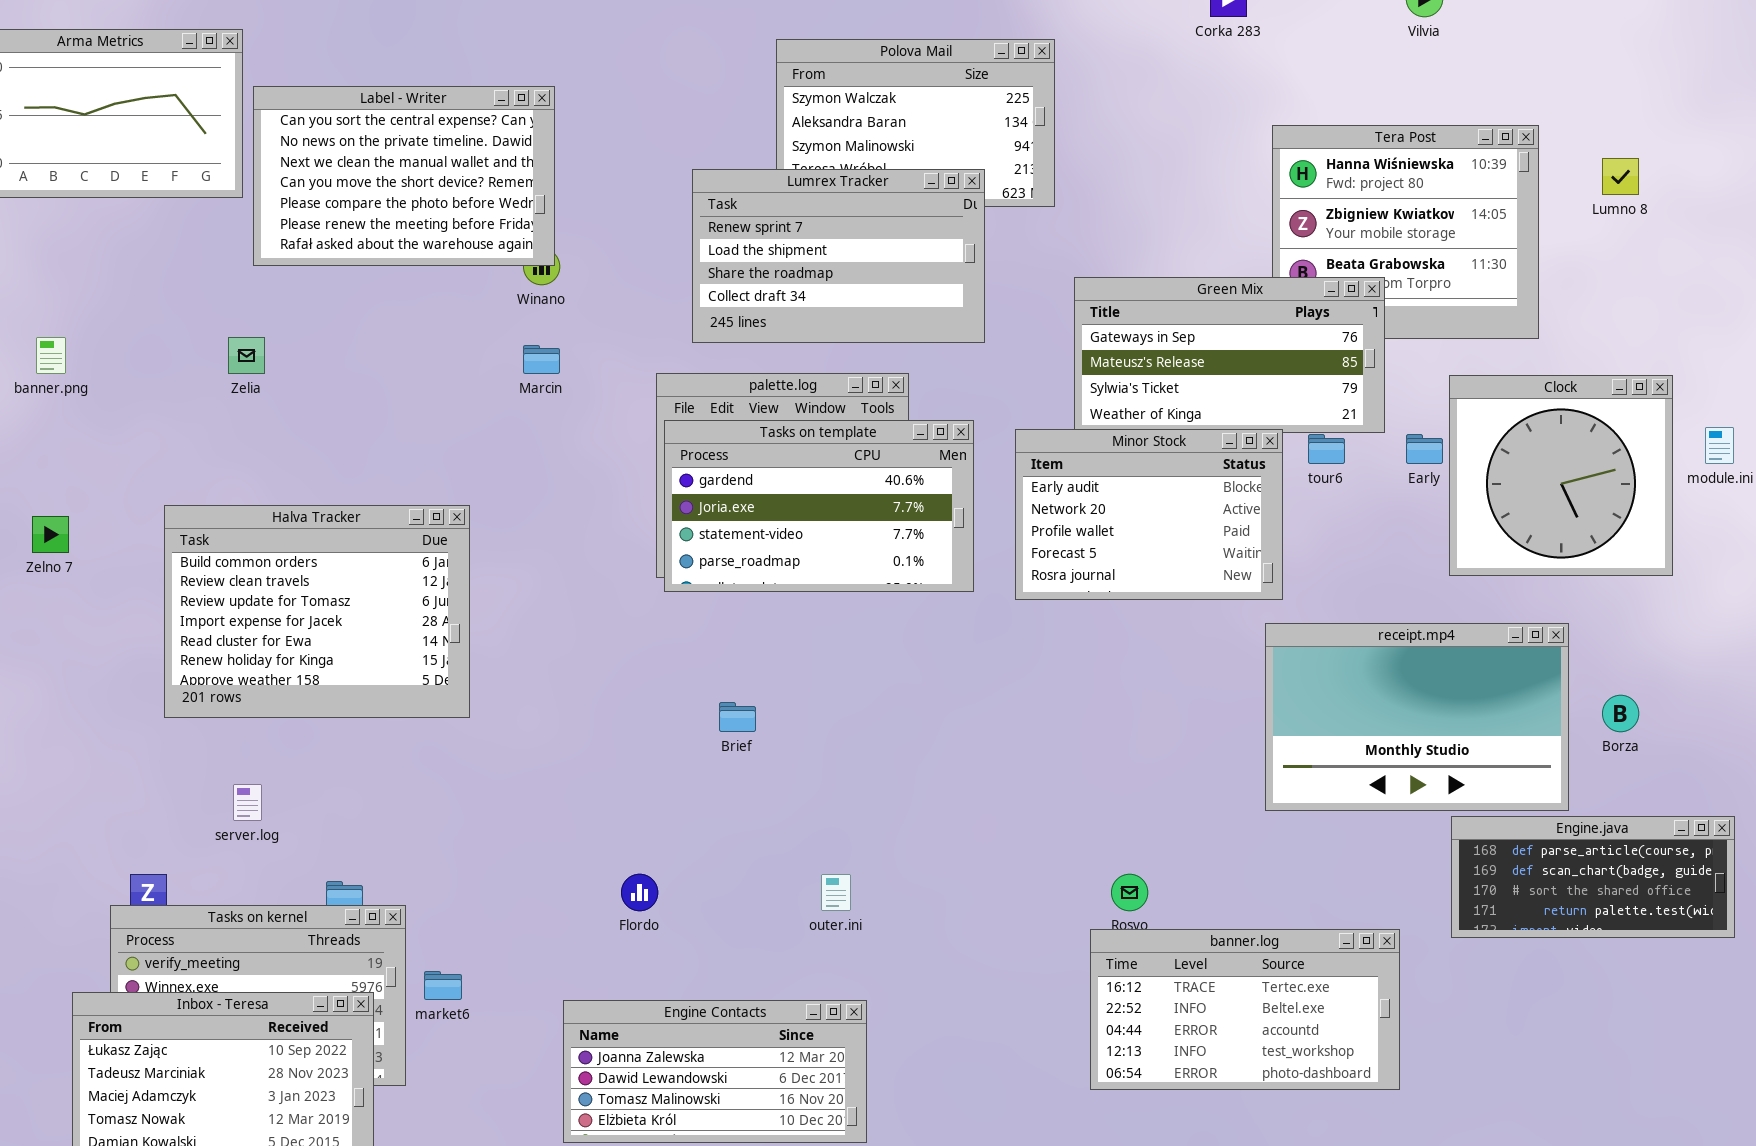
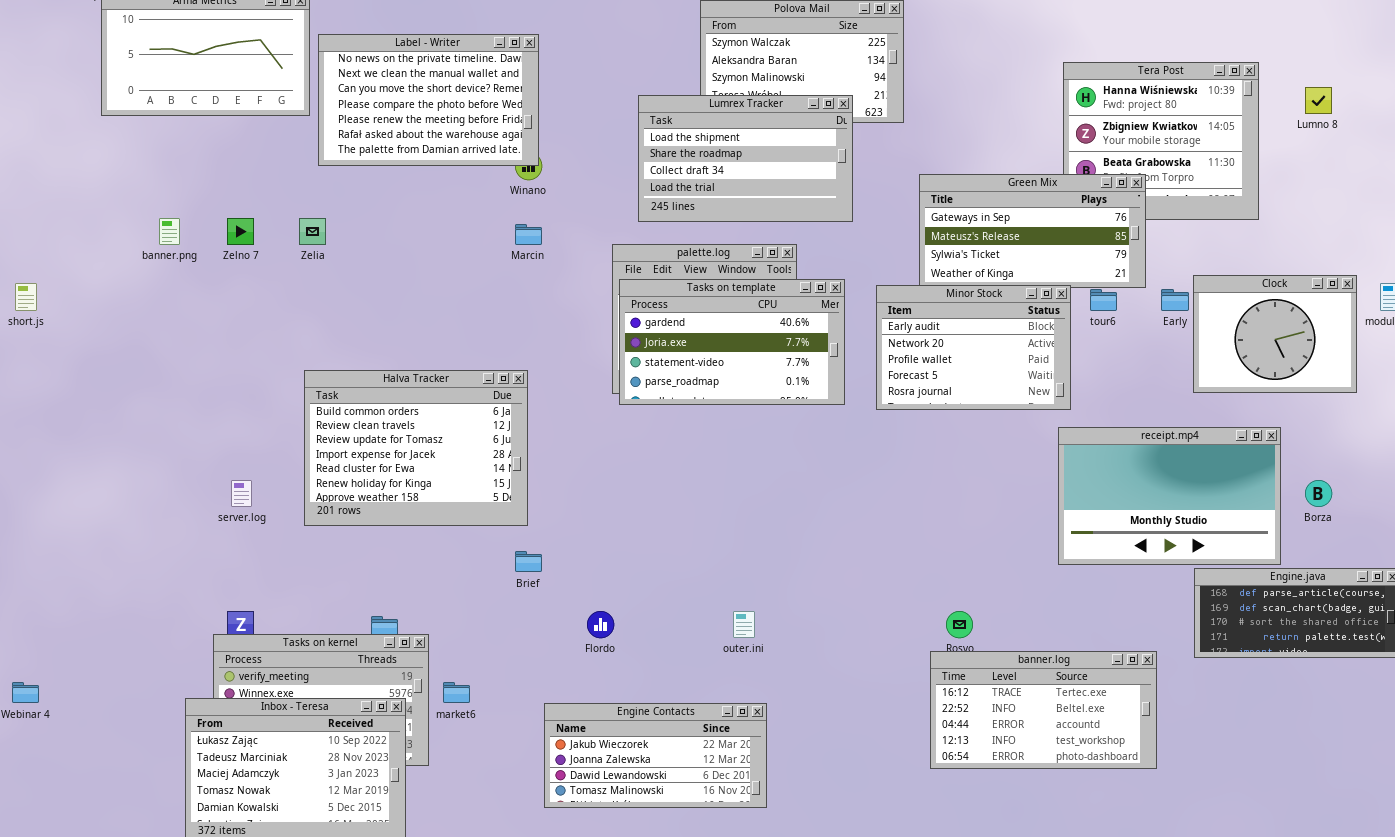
Label - Writer: [253,86,555,266] -> [318,34,539,166], scrolled down 1 row
Lumrex Tracker: [692,169,985,343] -> [638,95,853,222], scrolled down 1 row
Clock: [1449,375,1673,576] -> [1193,275,1357,393], resized
Halva Tracker: [164,505,470,718] -> [304,370,528,526], moved
Zelno 7: [32,516,69,553] -> [227,218,254,245], moved
Brief: [719,702,756,732] -> [515,551,542,572], moved
server.log: [233,784,262,821] -> [231,480,252,507], moved
Engine Contacts: [563,1000,867,1143] -> [544,703,767,808], scrolled up 1 row

